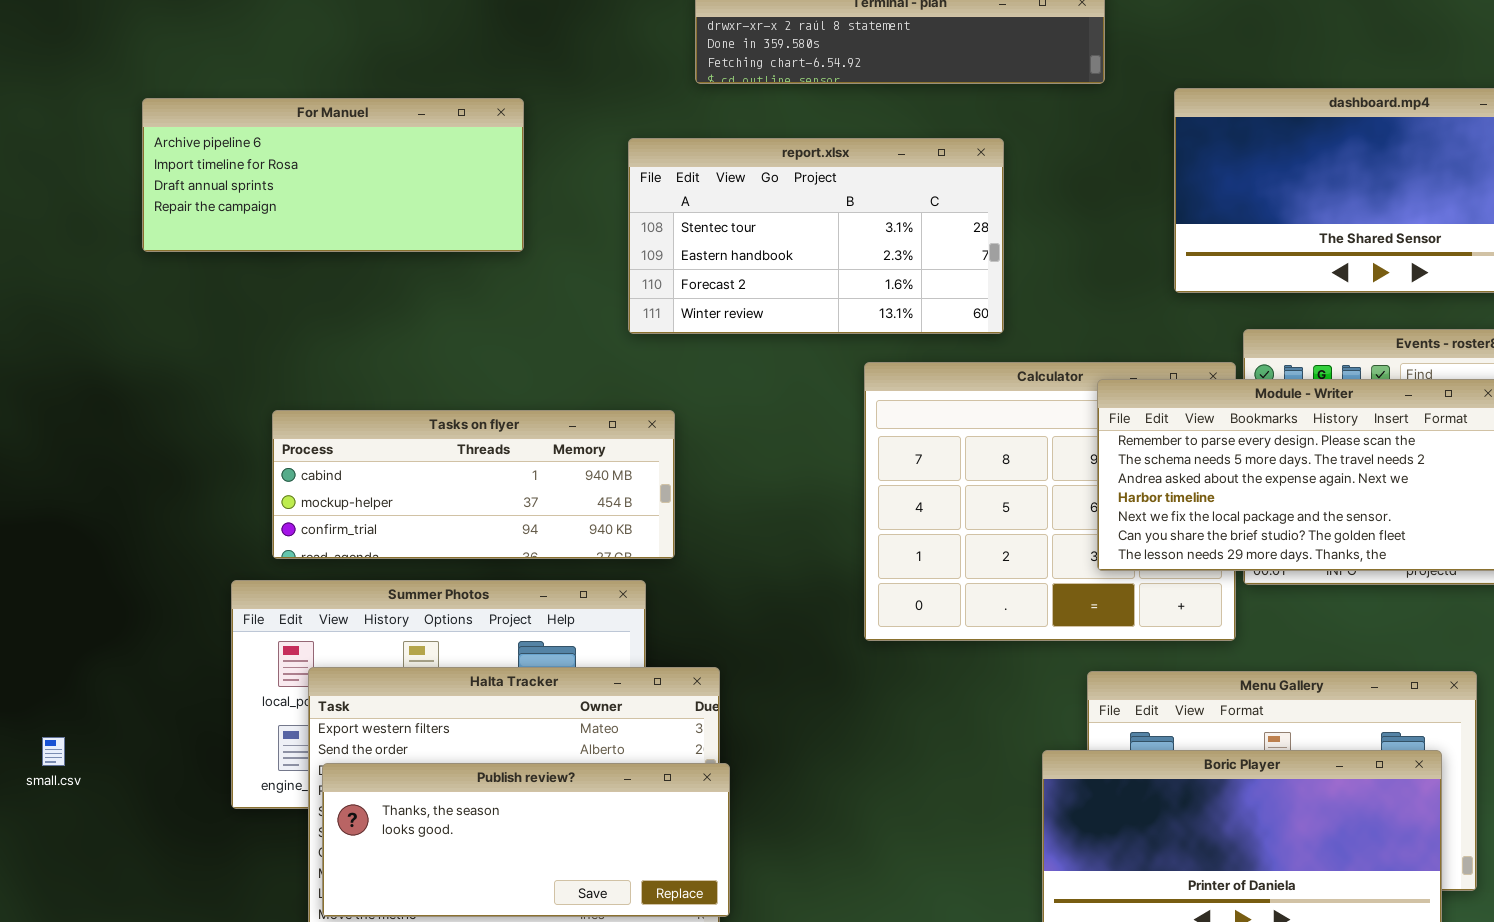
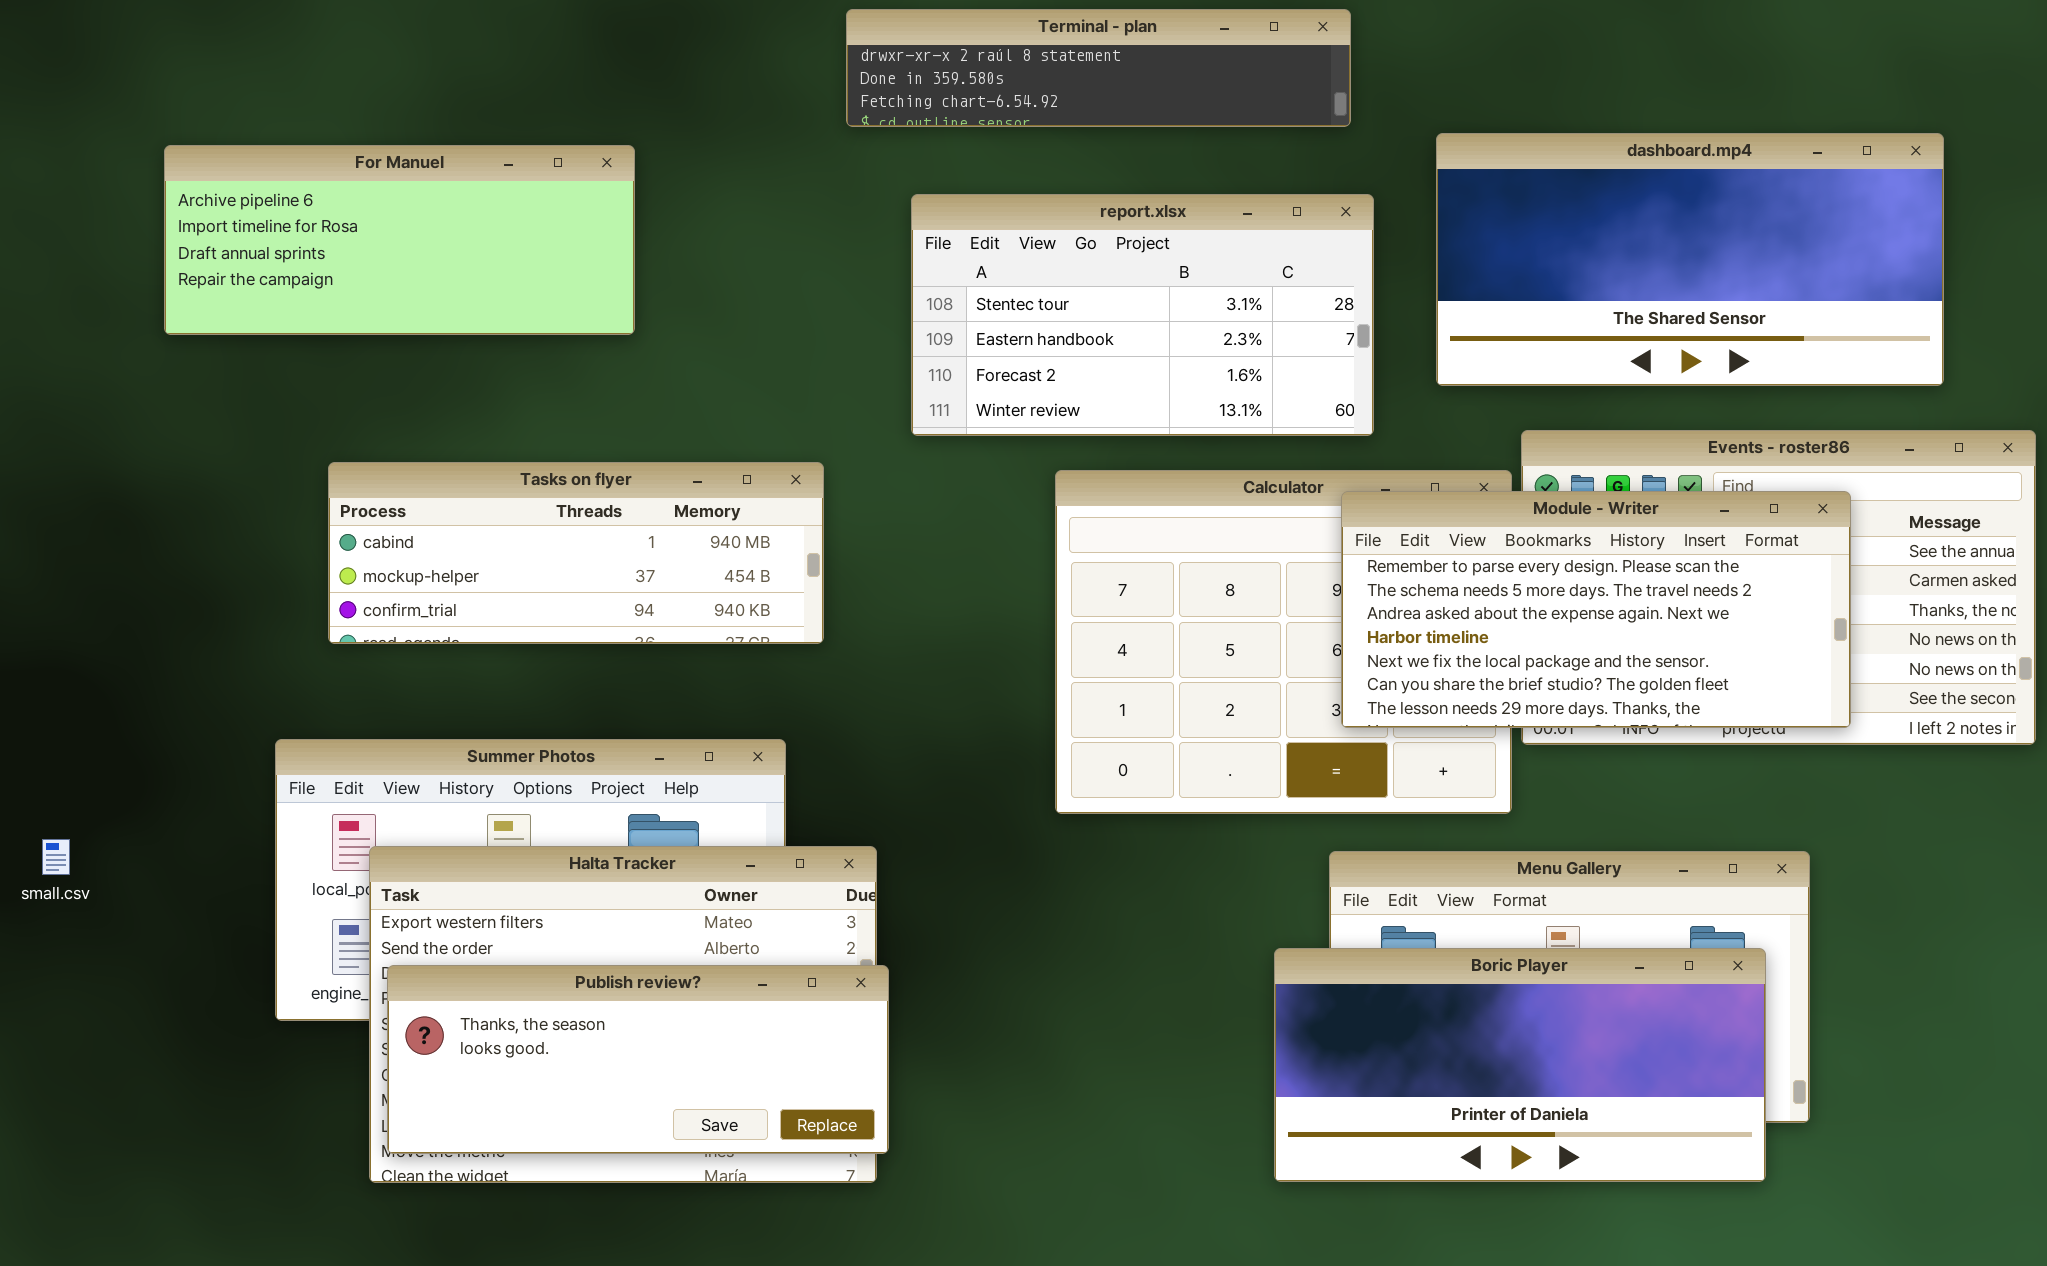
report.xlsx: [628,138,1004,334] -> [911,194,1374,436], moved
Tasks on flyer: [272,410,675,559] -> [328,462,824,644], moved
small.csv: [42,737,65,766] -> [42,839,70,875], moved

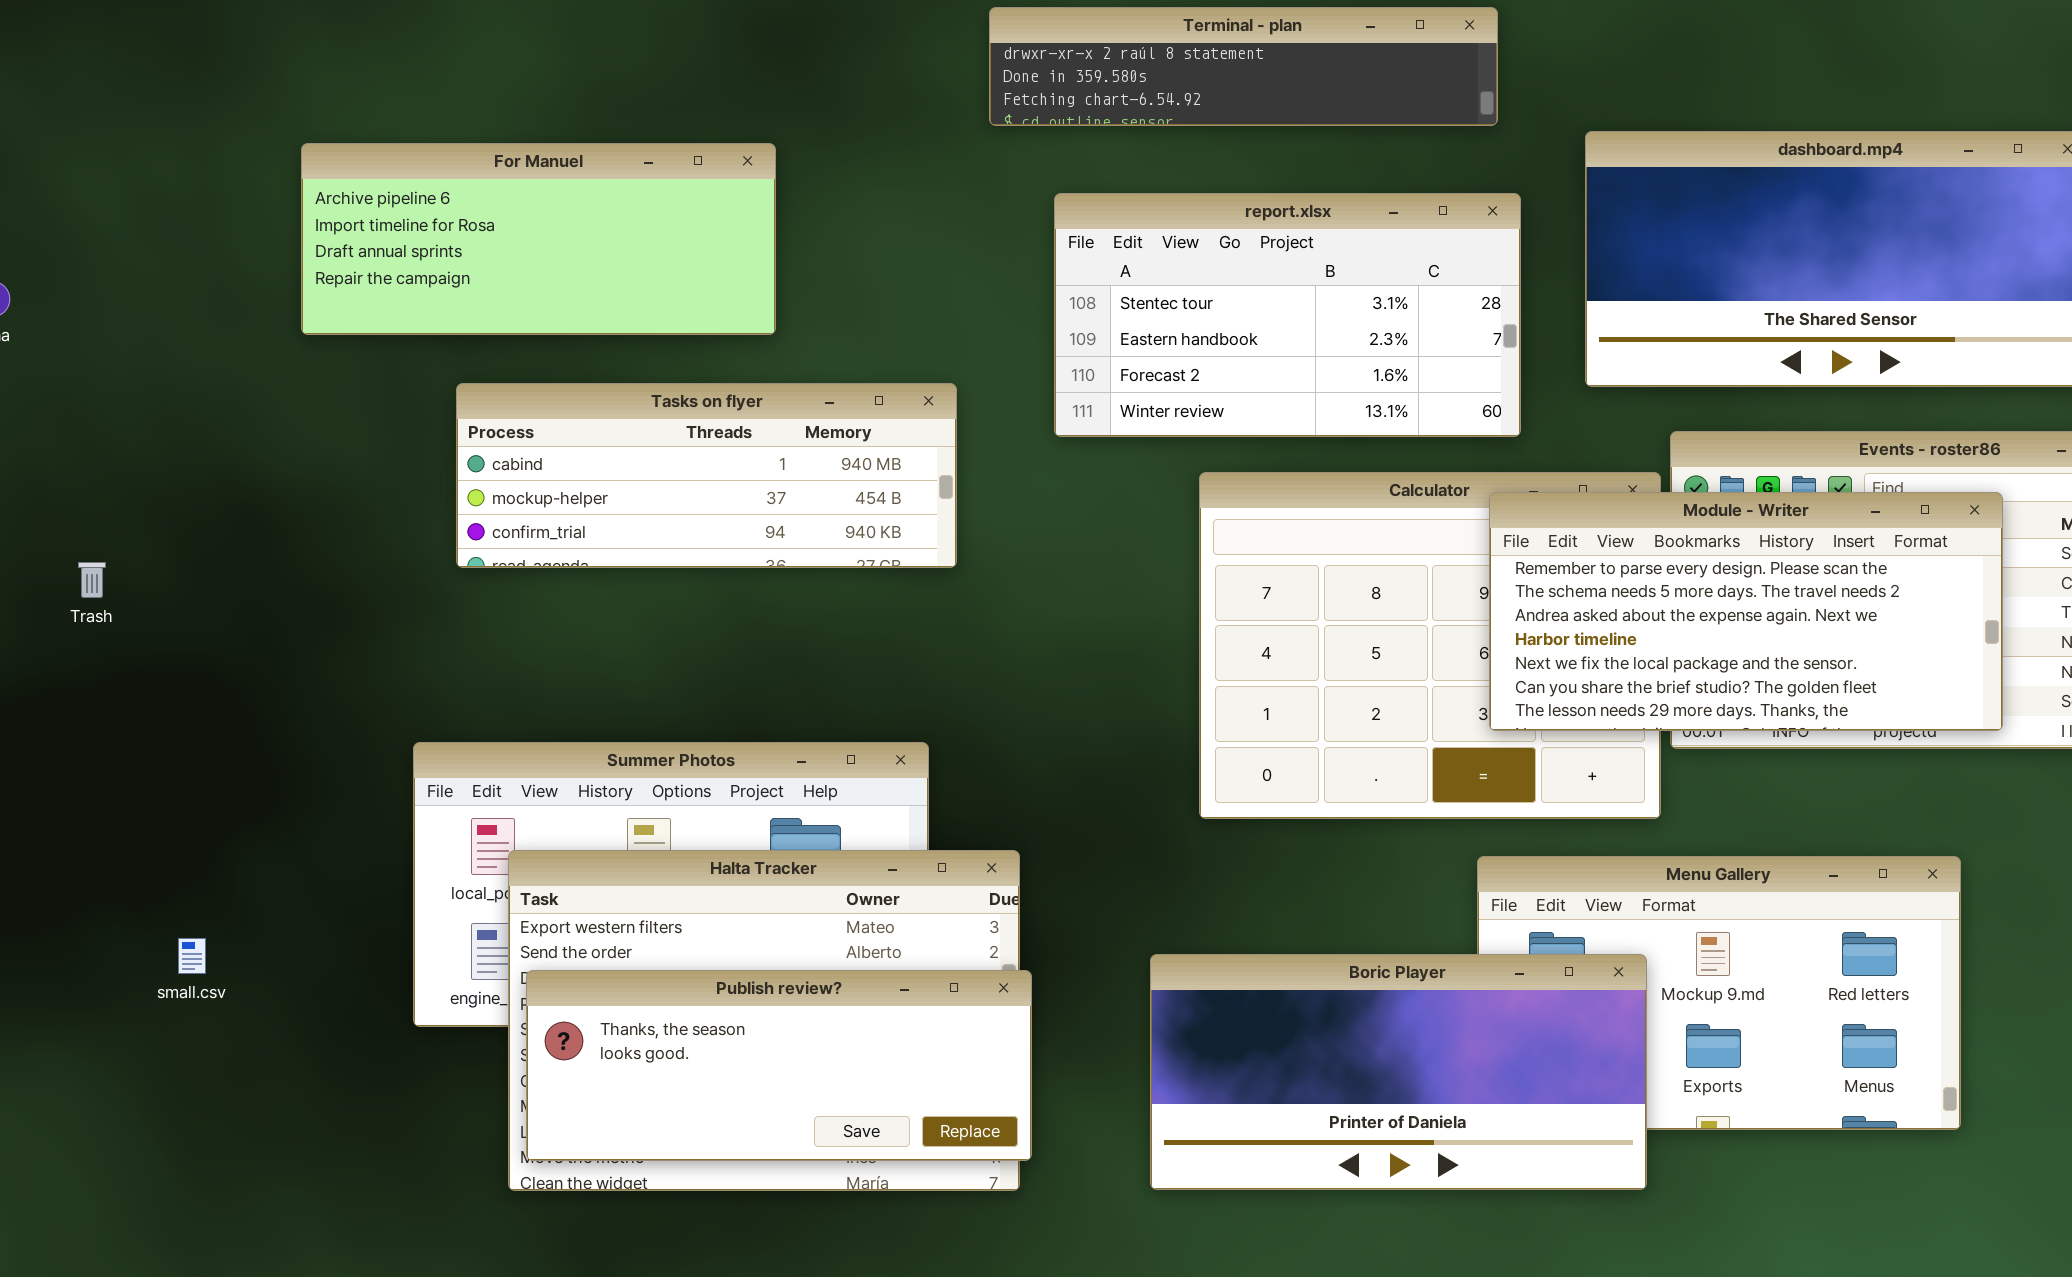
Tasks on flyer: [328,462,824,644] -> [456,383,957,568], moved
small.csv: [42,839,70,875] -> [178,938,206,974], moved
Boric Player: [1274,948,1766,1182] -> [1150,954,1647,1190], moved

